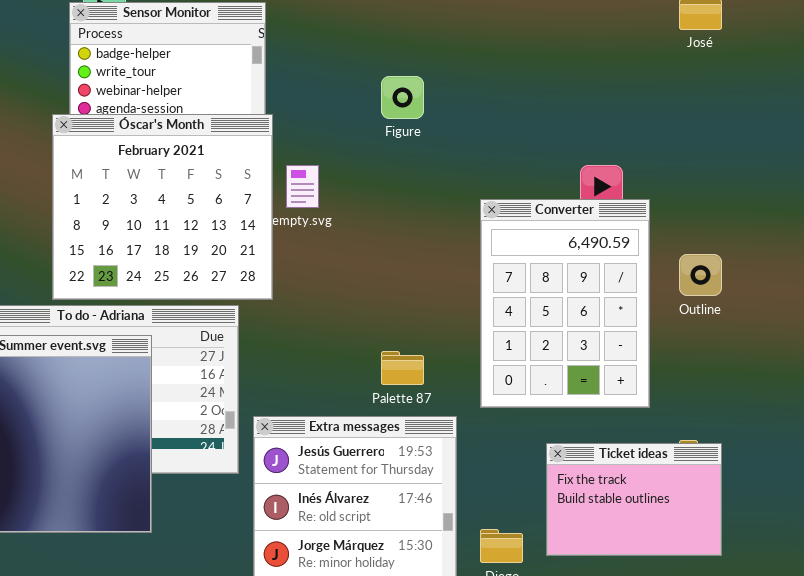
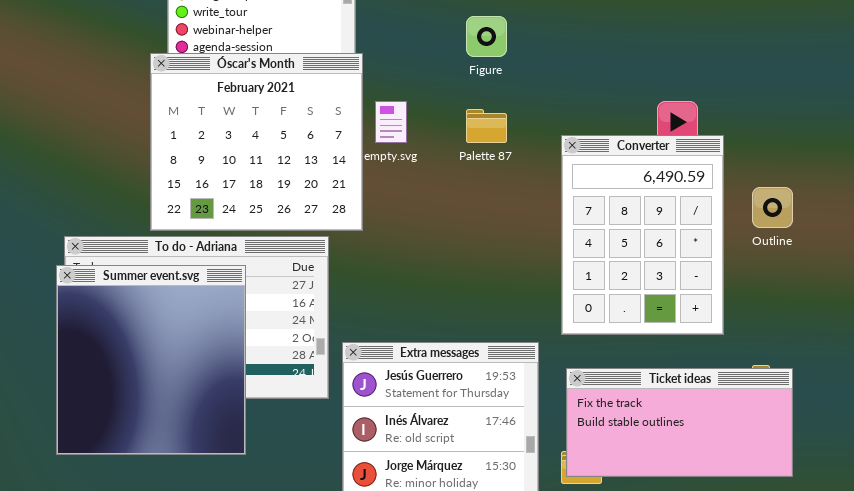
Palette 87: [381,351,424,385] -> [466,109,507,143], moved
Ticket ideas: [546,443,722,556] -> [566,368,793,477], resized

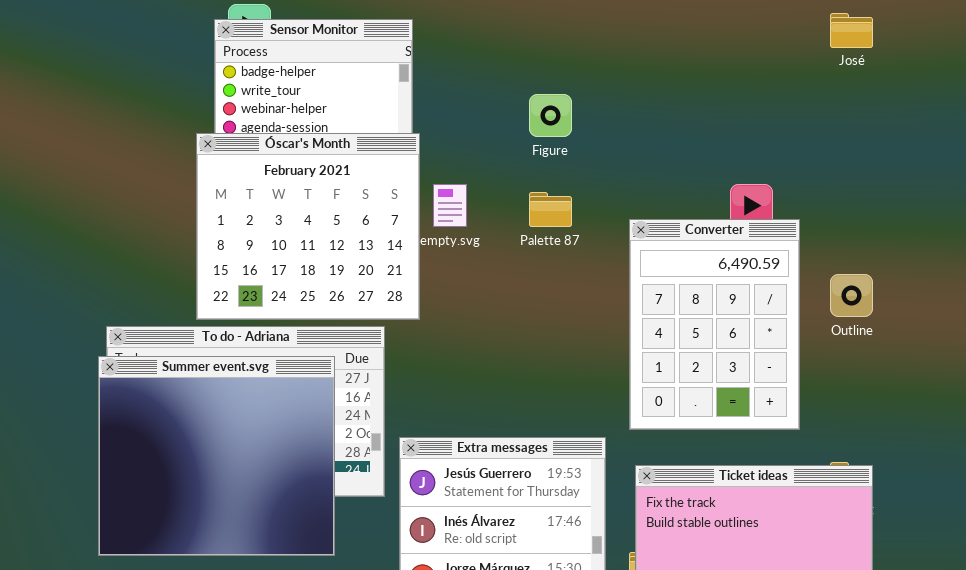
Summer event.svg: [56,265,246,455] -> [98,356,335,556], resized

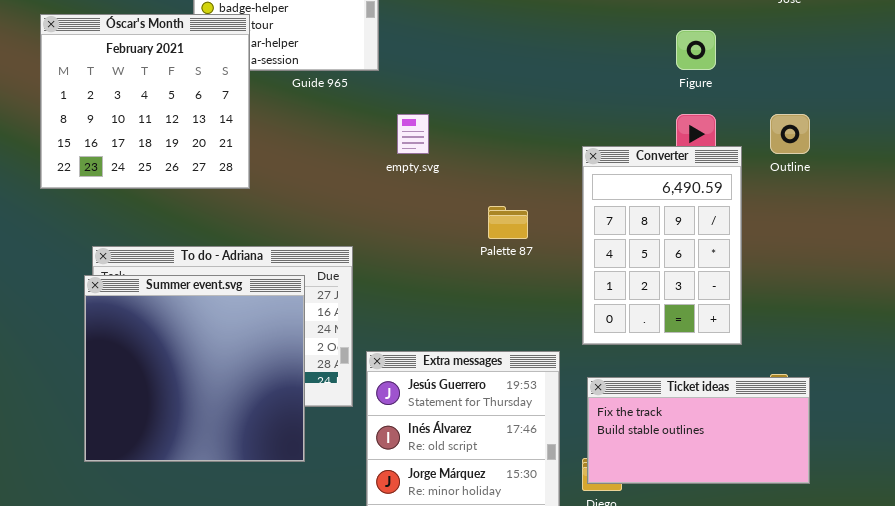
Figure: [529,94,572,137] -> [676,30,716,70], moved
Óscar's Month: [196,133,420,320] -> [40,14,250,189], moved
Palette 87: [529,192,572,227] -> [488,206,528,239], moved
Outline: [830,274,873,317] -> [770,114,810,154], moved

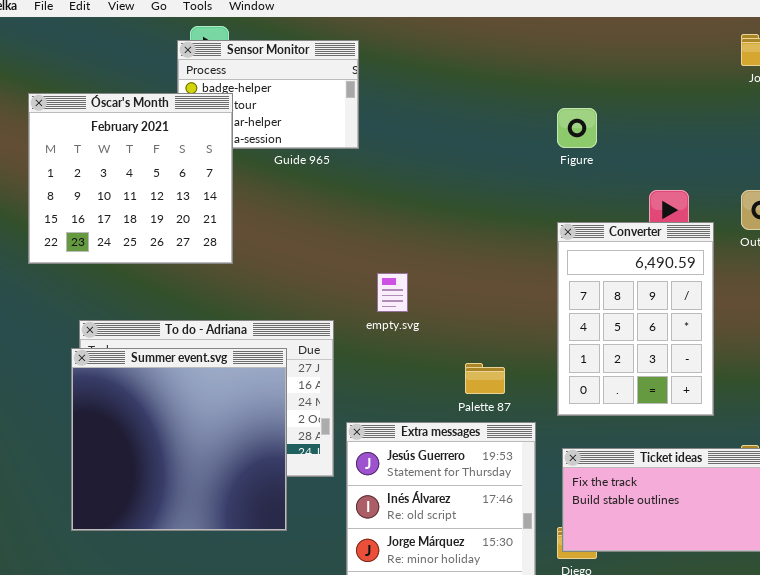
Figure: [676,30,716,70] -> [557,108,597,148], moved
empty.svg: [397,114,429,154] -> [377,273,408,312], moved
Palette 87: [488,206,528,239] -> [465,363,505,394], moved

